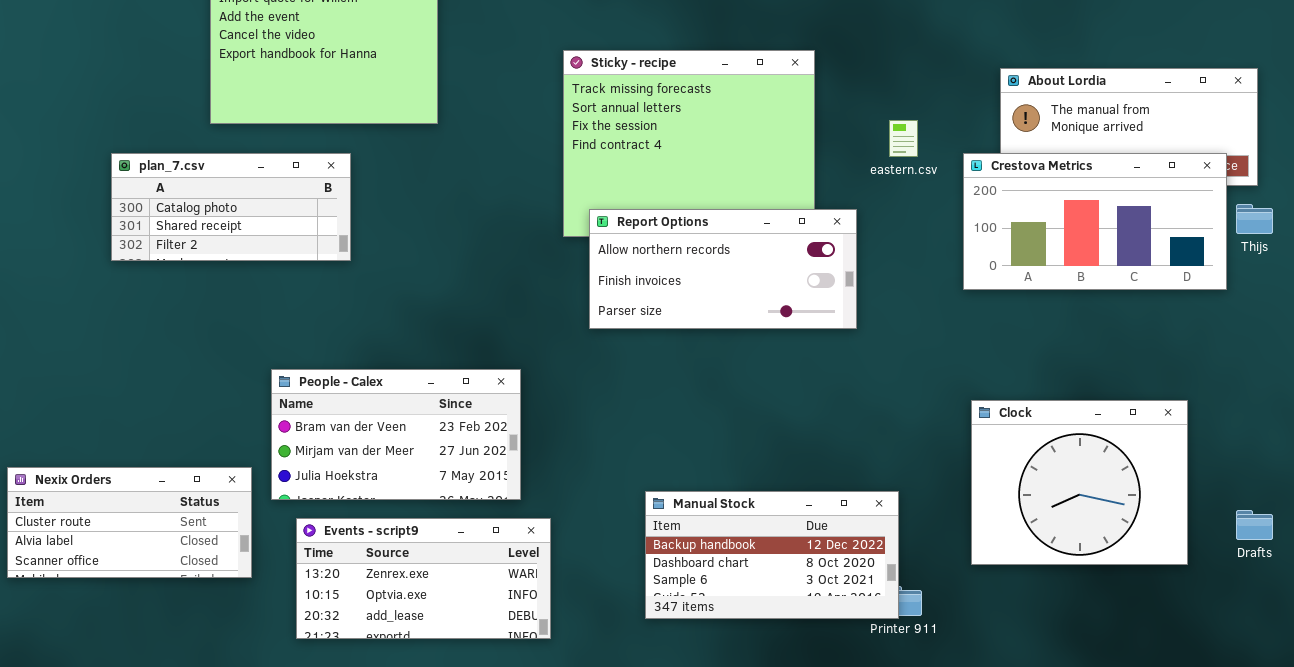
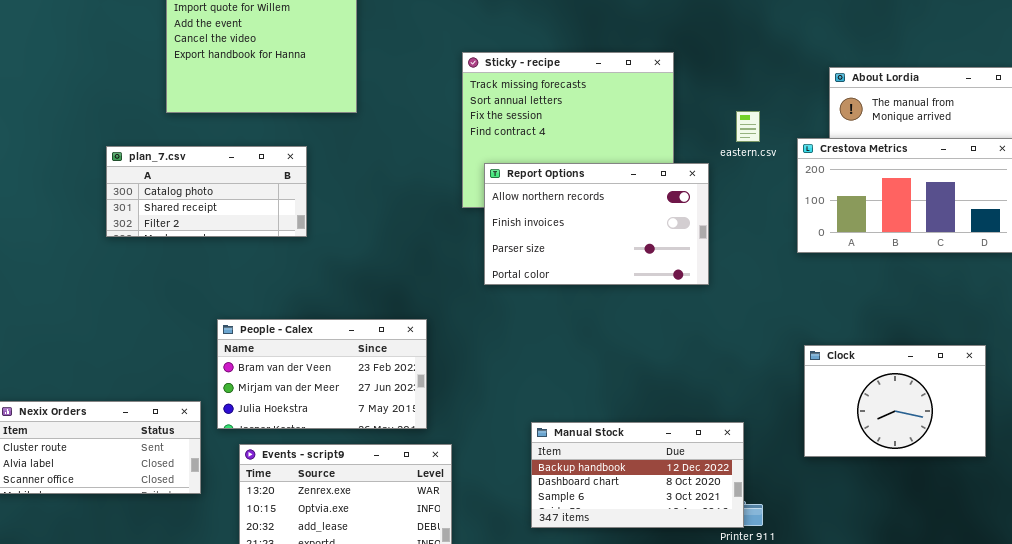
plan_7.csv: [111,153,351,261] -> [106,146,307,237], moved
Report Options: [589,209,857,329] -> [484,163,709,285], resized
Clock: [971,400,1188,565] -> [804,345,986,457], resized

